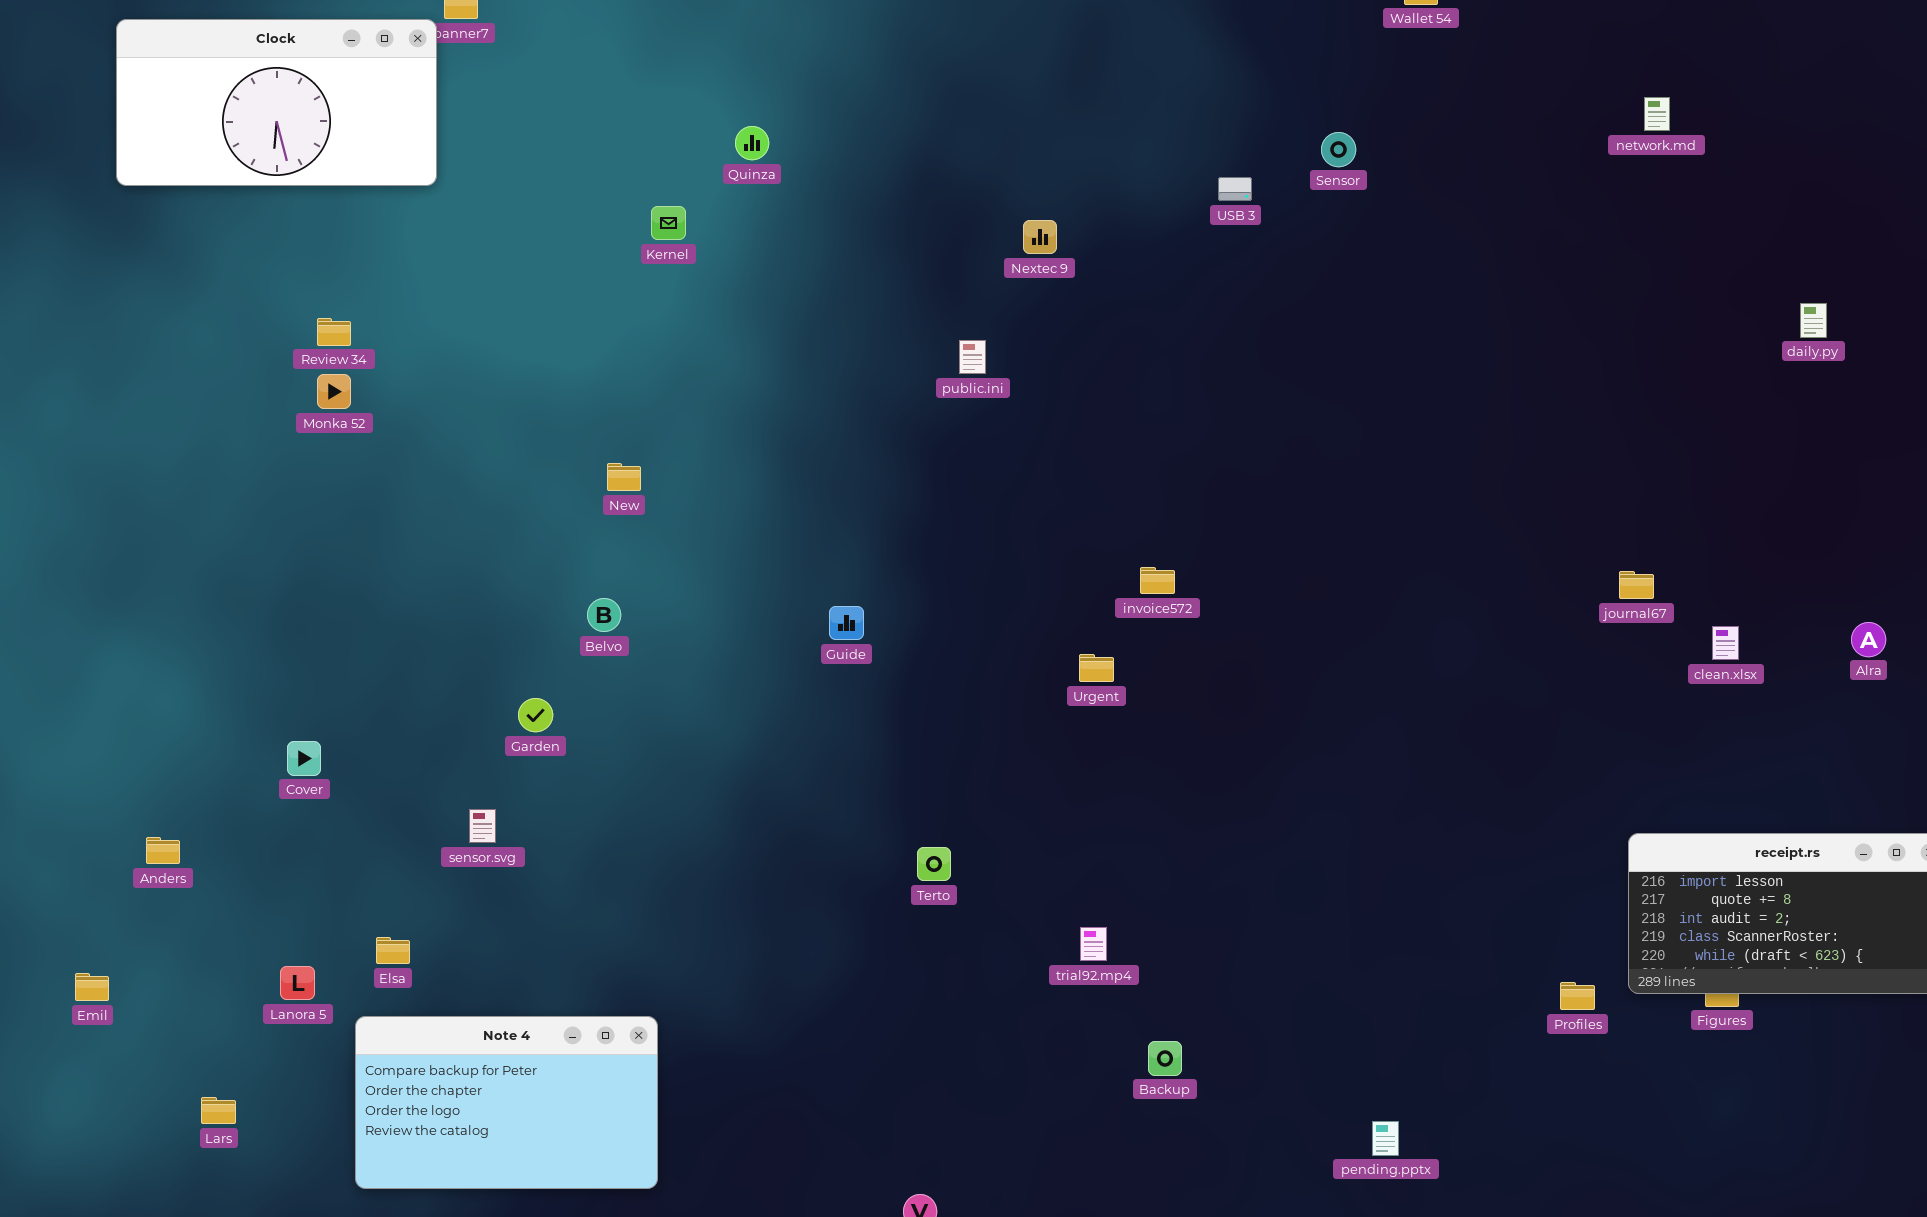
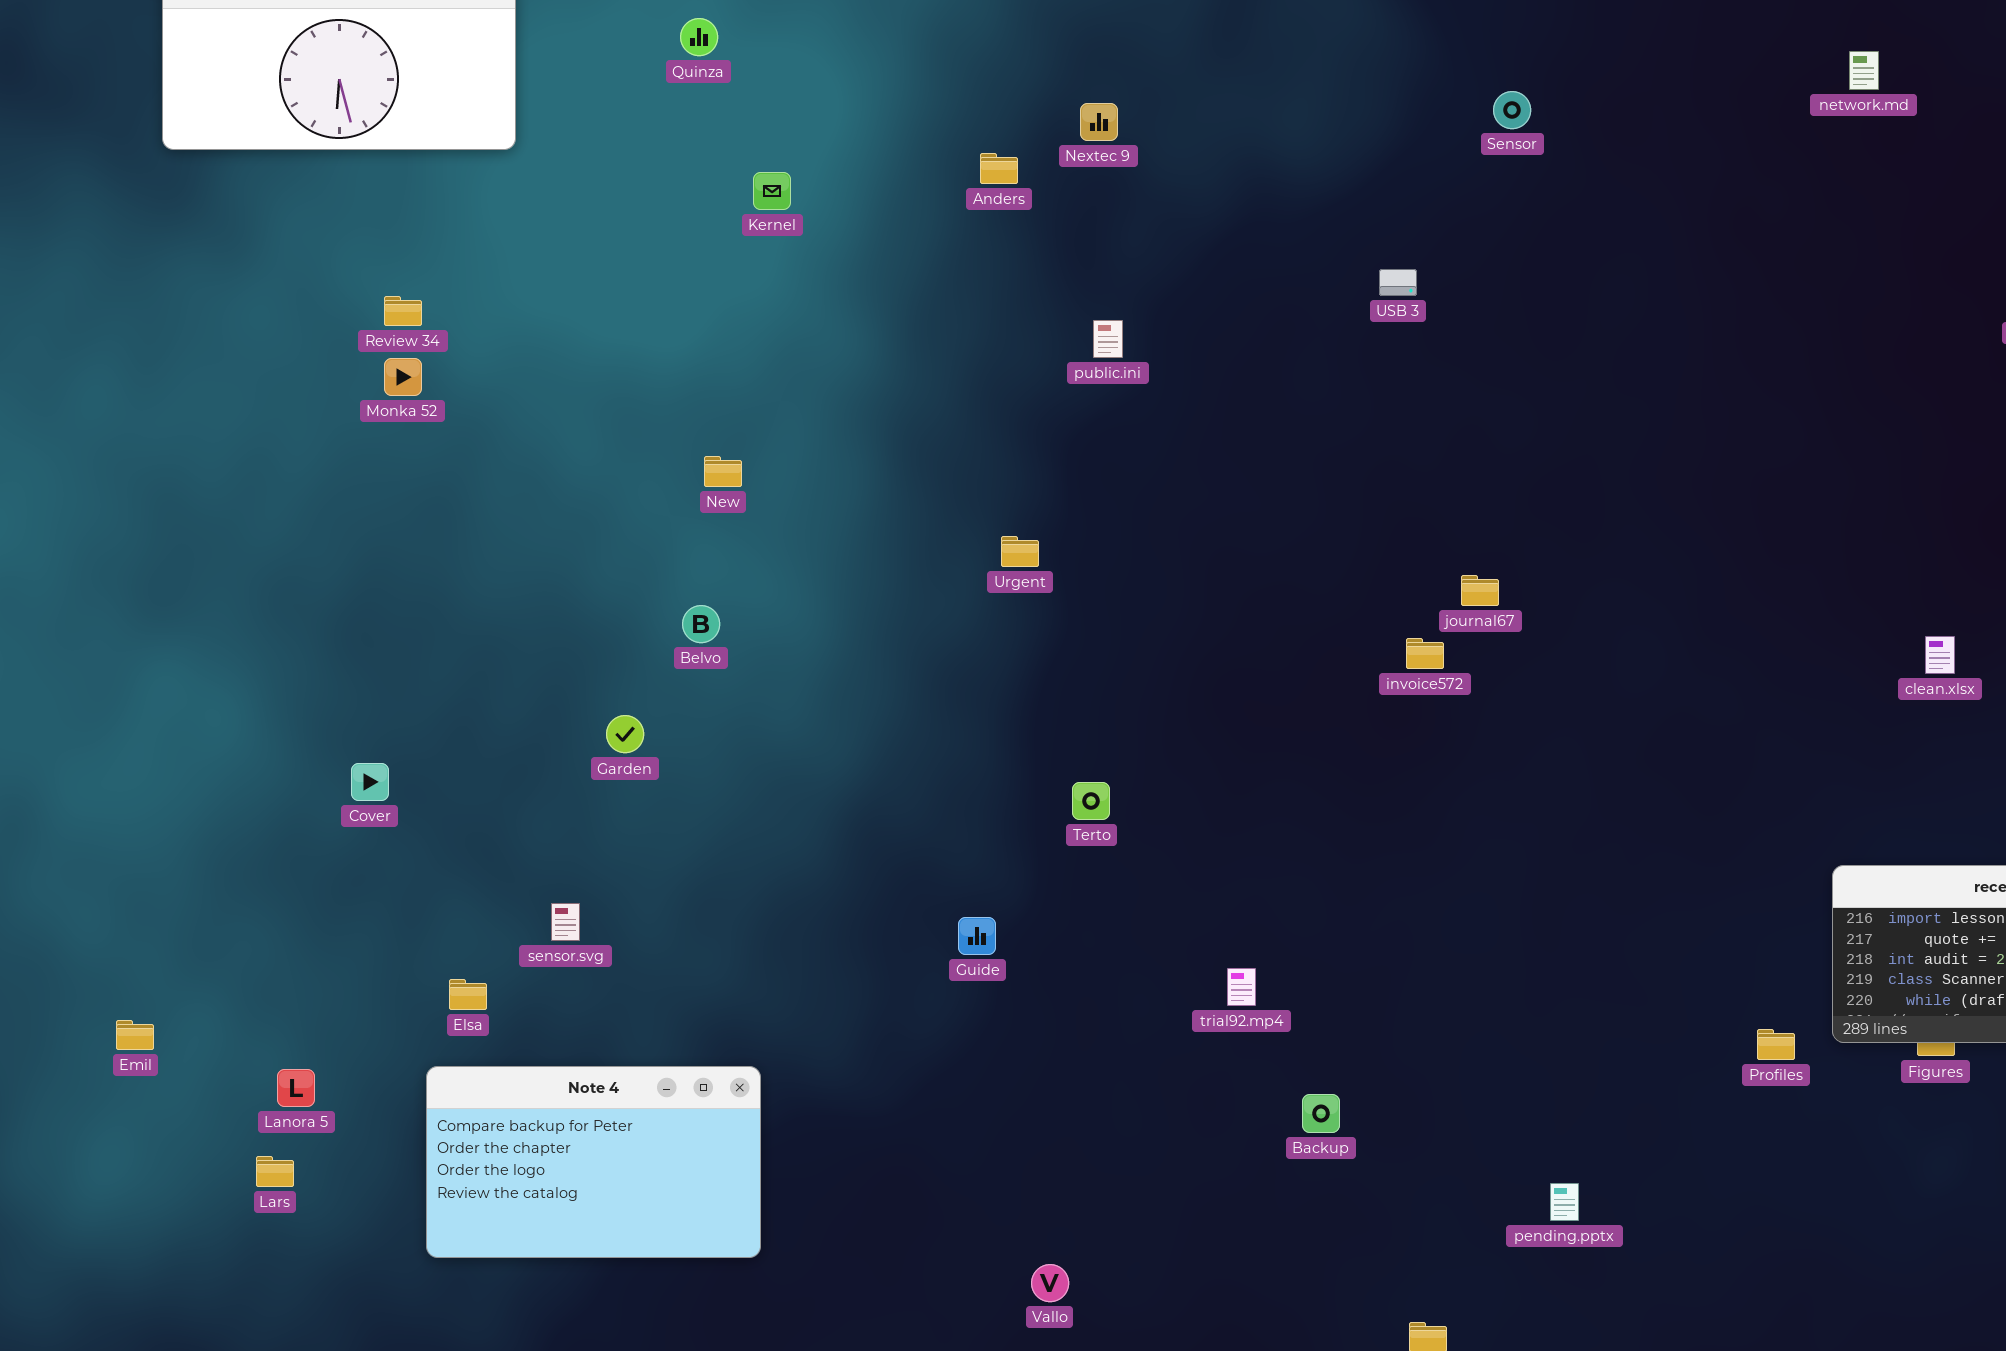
Quinza: [735,126,769,160] -> [680,18,718,56], moved
USB 3: [1218,177,1252,201] -> [1379,269,1417,296], moved
Nextec 9: [1023,220,1057,254] -> [1080,103,1118,141], moved
invoice572: [1140,567,1175,594] -> [1406,638,1444,669], moved
journal67: [1619,571,1654,599] -> [1461,575,1499,606], moved
Guide: [829,606,864,640] -> [958,917,996,955], moved
Urgent: [1079,654,1114,682] -> [1001,536,1039,567], moved
sensor.svg: [469,809,496,843] -> [551,903,580,941], moved
Anders: [146,837,180,864] -> [980,153,1018,184], moved
Terto: [917,847,951,881] -> [1072,782,1110,820], moved
Lanora 5: [280,966,315,1000] -> [277,1069,315,1107], moved

